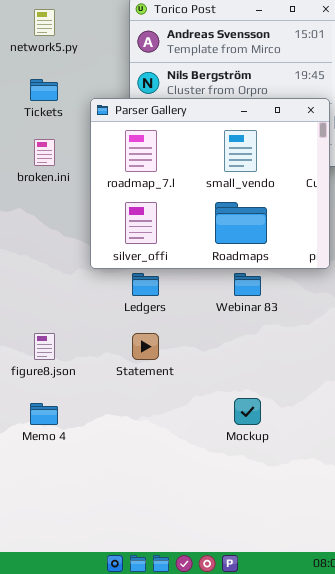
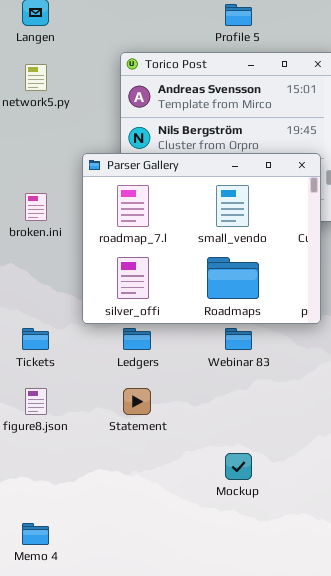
Tickets: [30,79,58,101] -> [22,328,49,350], moved
Memo 4: [30,403,58,425] -> [22,523,49,545], moved

